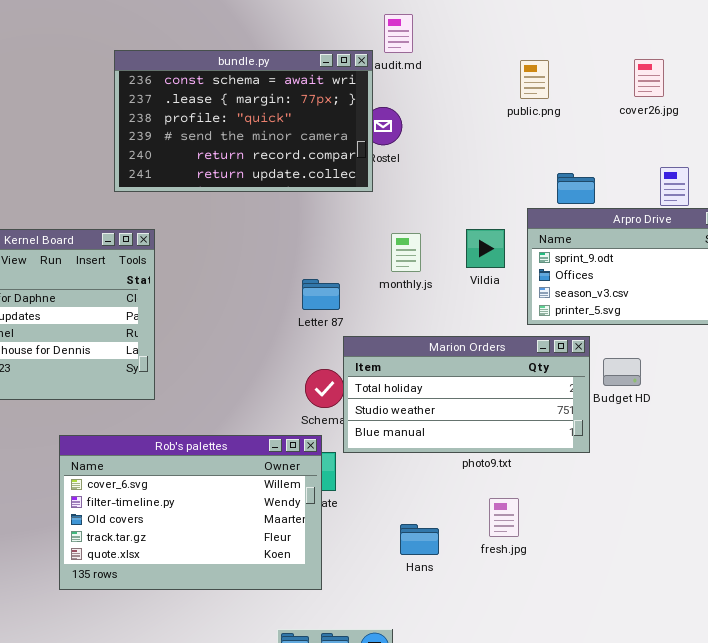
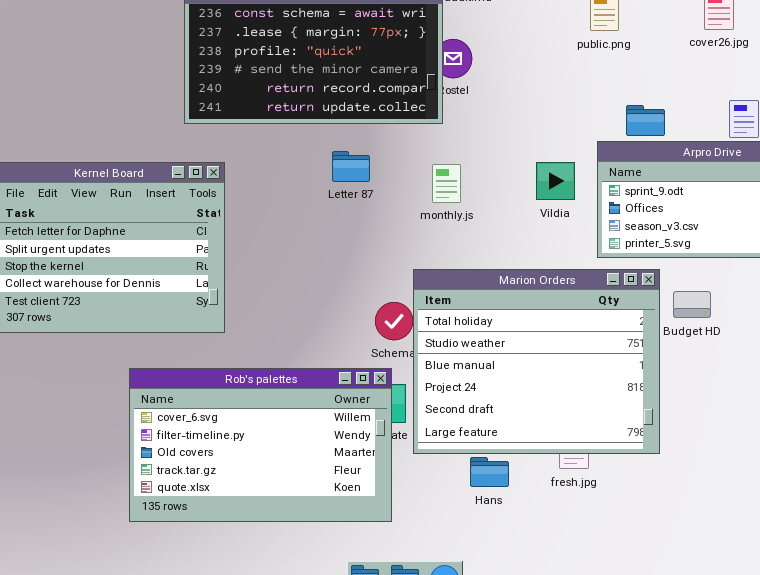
monthly.js: [391,233,421,272] -> [432,164,461,203], moved
Letter 87: [302,279,340,310] -> [332,151,370,182], moved
Marion Orders: [343,336,590,453] -> [413,269,660,454], resized

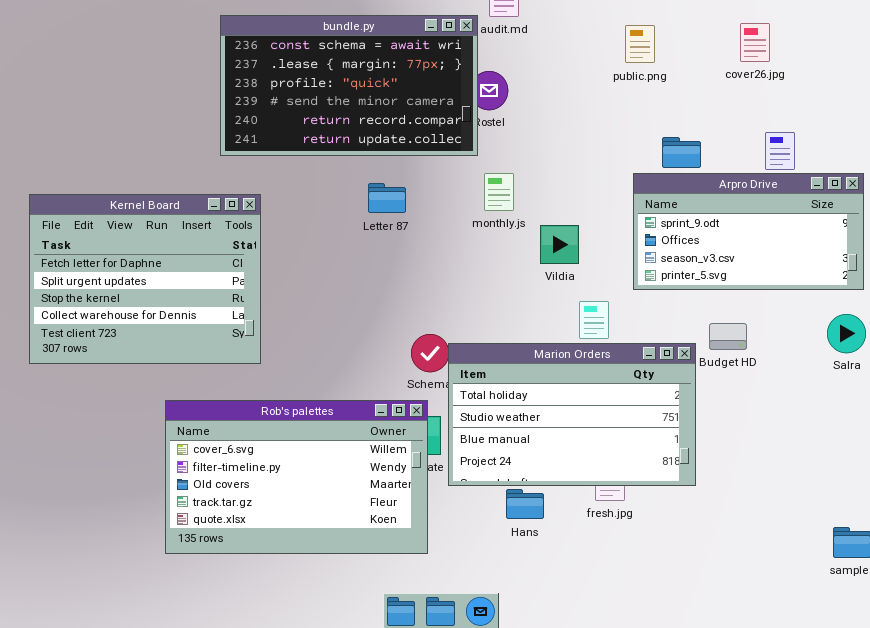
Vildia: [536,162,575,200] -> [540,225,579,264], moved
monthly.js: [432,164,461,203] -> [484,173,514,211], moved
Marion Orders: [413,269,660,454] -> [448,343,696,486], resized

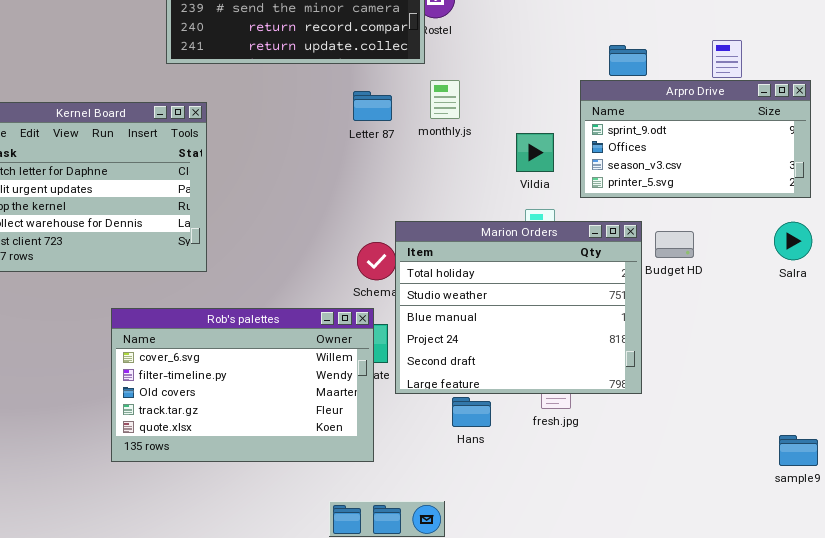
Letter 87: [368,183,406,213] -> [353,91,392,121], moved
Vildia: [540,225,579,264] -> [516,133,554,172], moved
Marion Orders: [448,343,696,486] -> [395,221,642,394], resized

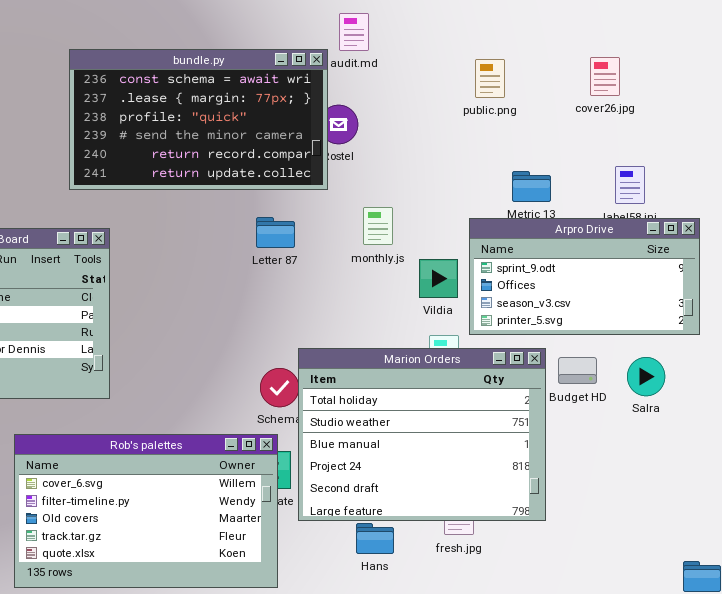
monthly.js: [430,80,460,119] -> [363,207,393,245], moved
Arpro Drive: [580,80,811,198] -> [469,218,700,335], moved
Salra: [774,222,812,260] -> [627,357,665,396], moved

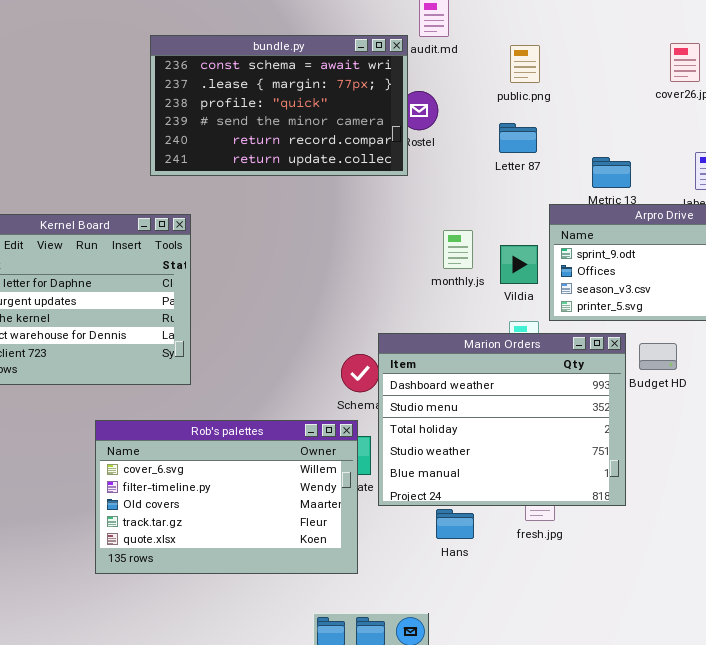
public.png: [475,59,505,98] -> [510,45,540,83], moved
monthly.js: [363,207,393,245] -> [443,230,473,269], moved
Letter 87: [256,217,295,248] -> [499,123,537,153], moved
Marion Orders: [298,348,546,521] -> [378,333,626,506], scrolled up 2 rows

